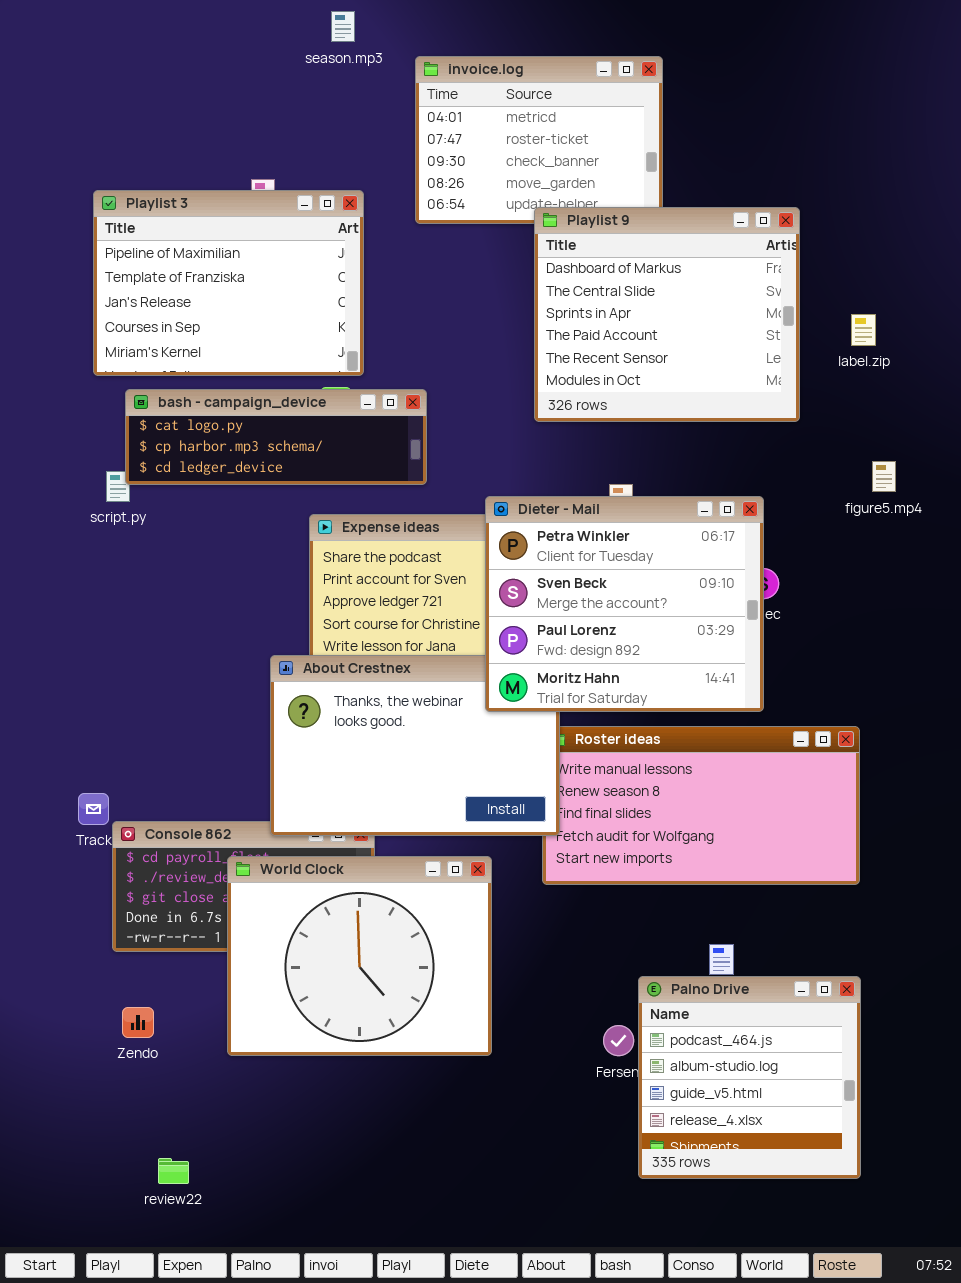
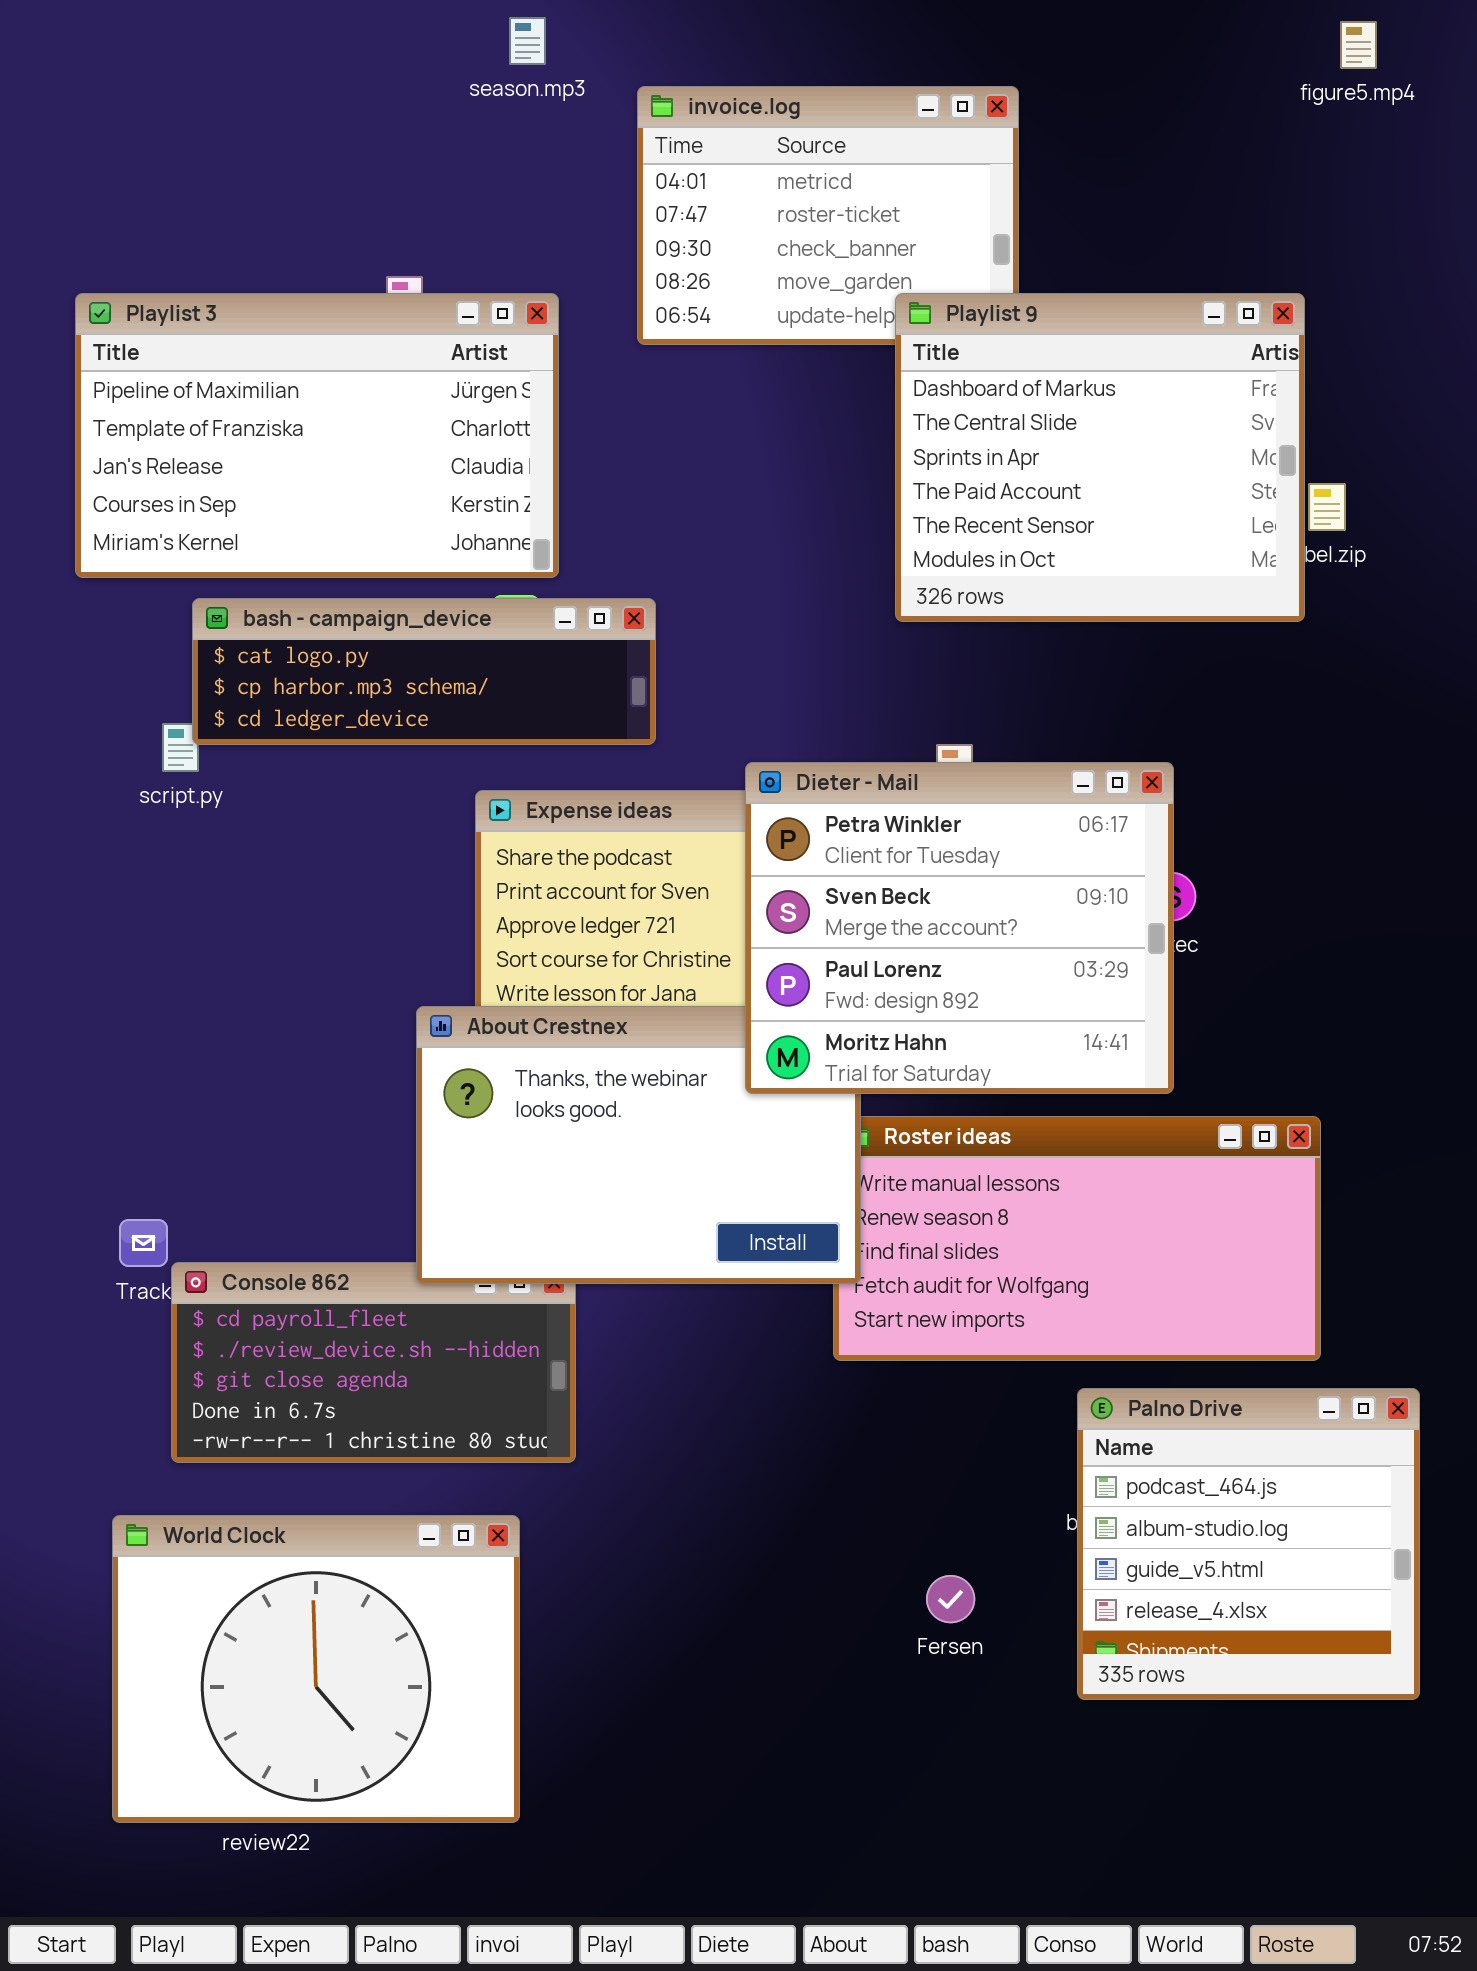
Playlist 3: [93,190,364,376] -> [75,293,559,578], resized
Playlist 9: [534,207,800,422] -> [895,293,1305,622], moved
figure5.mp4: [872,461,896,492] -> [1340,21,1377,69], moved
World Clock: [227,856,492,1056] -> [112,1515,520,1823], moved
Palno Drive: [638,976,861,1179] -> [1077,1388,1420,1700], moved

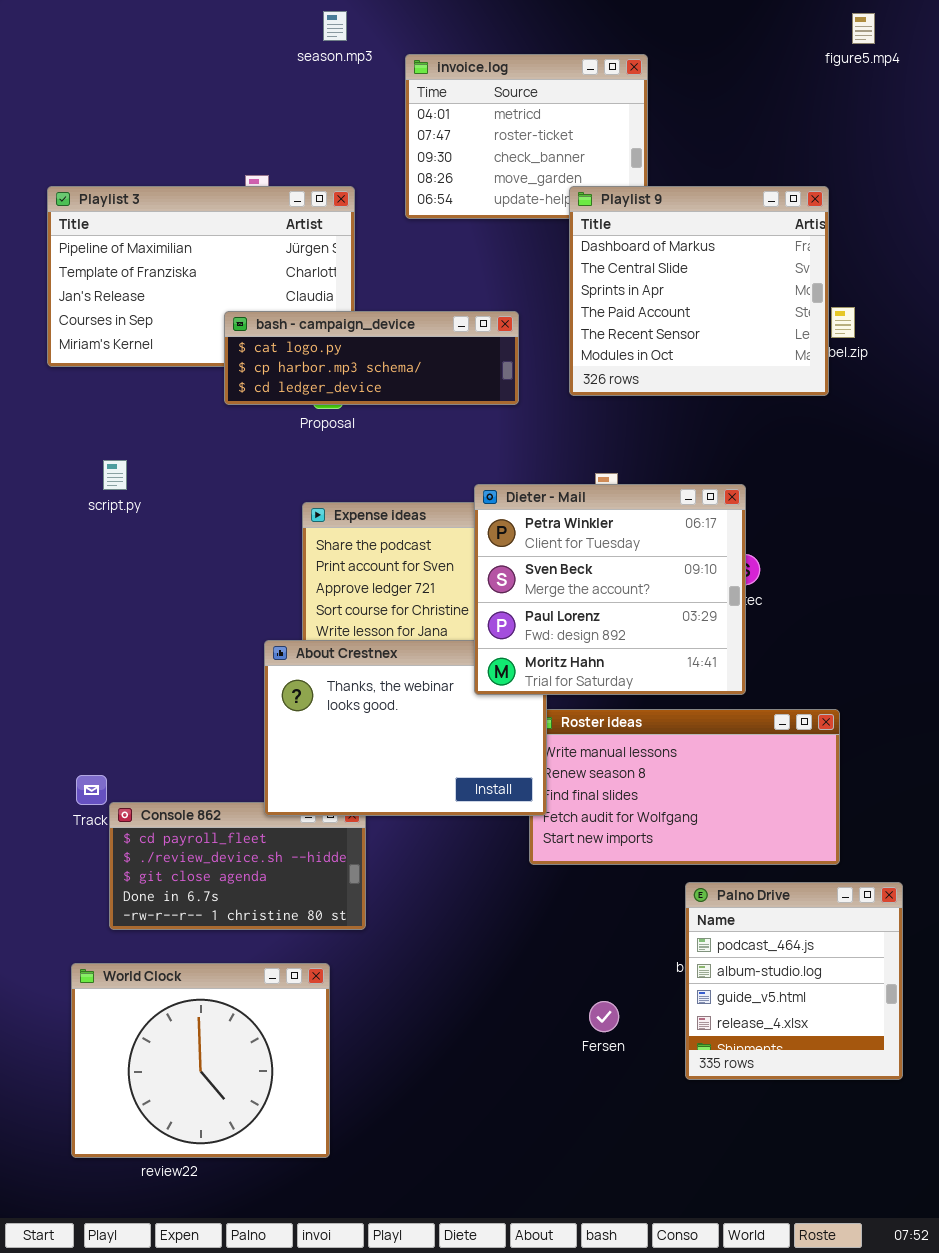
bash - campaign_device: [192,598,656,745] -> [224,311,519,405], moved

